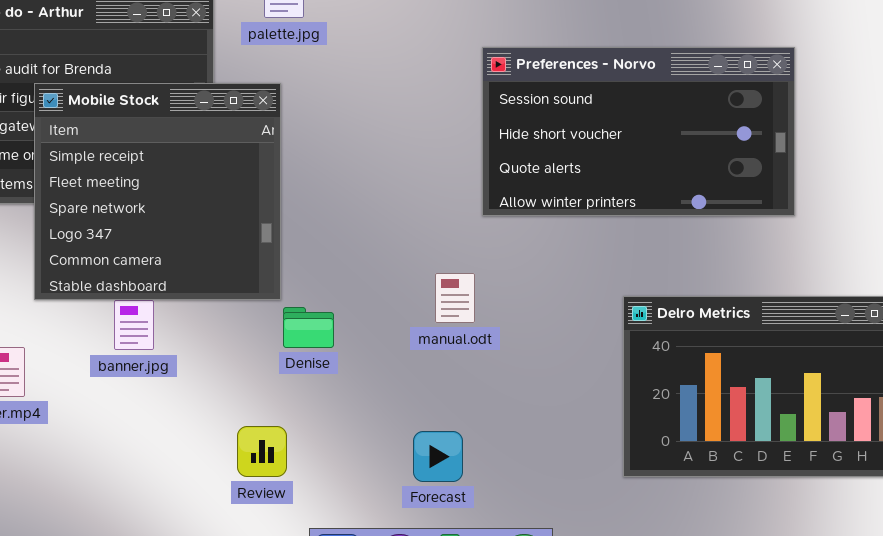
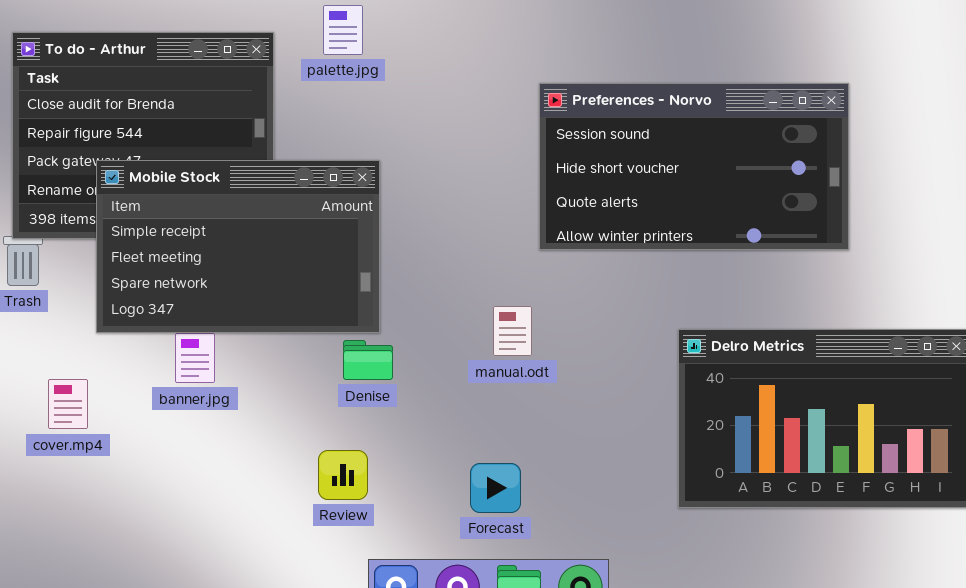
Mobile Stock: [34,83,281,300] -> [96,160,380,333], resized
Review: [237,426,287,477] -> [318,450,368,500], moved

